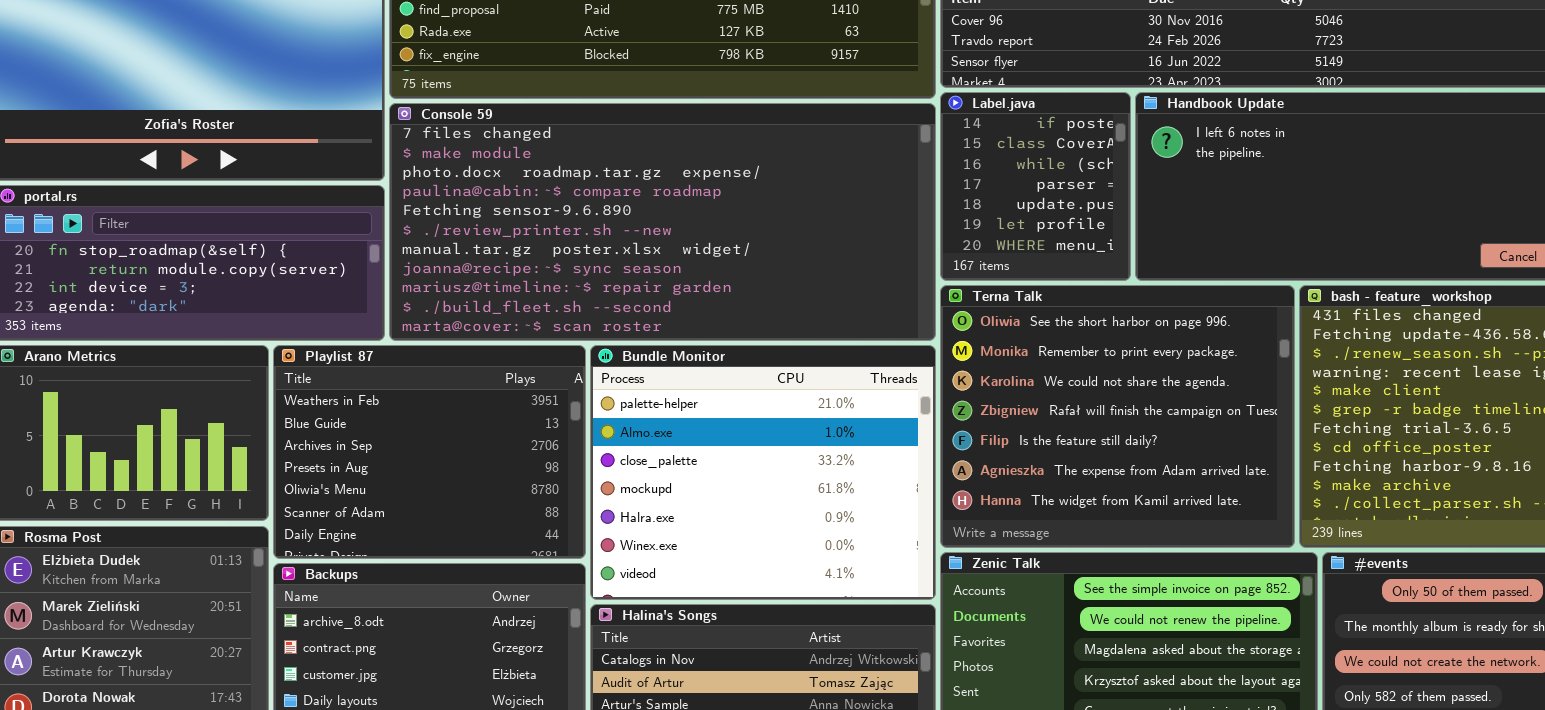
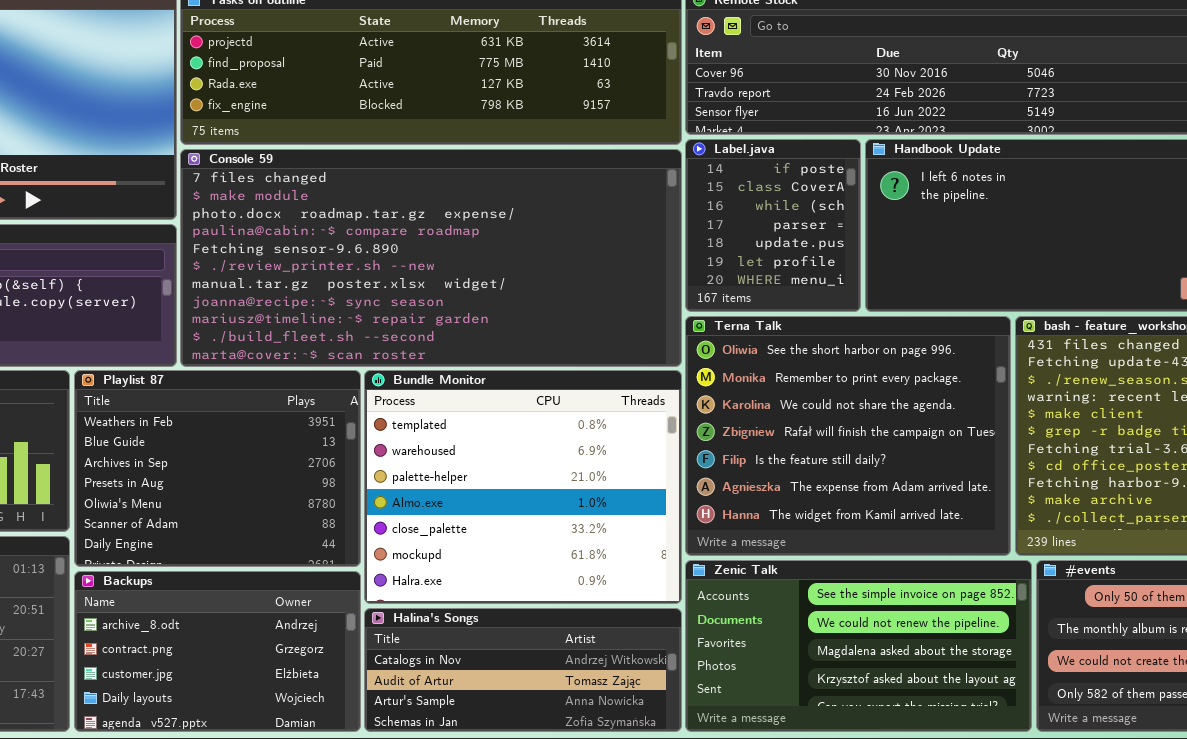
Bundle Monitor: [590,345,936,600] -> [364,370,682,604], scrolled up 2 rows

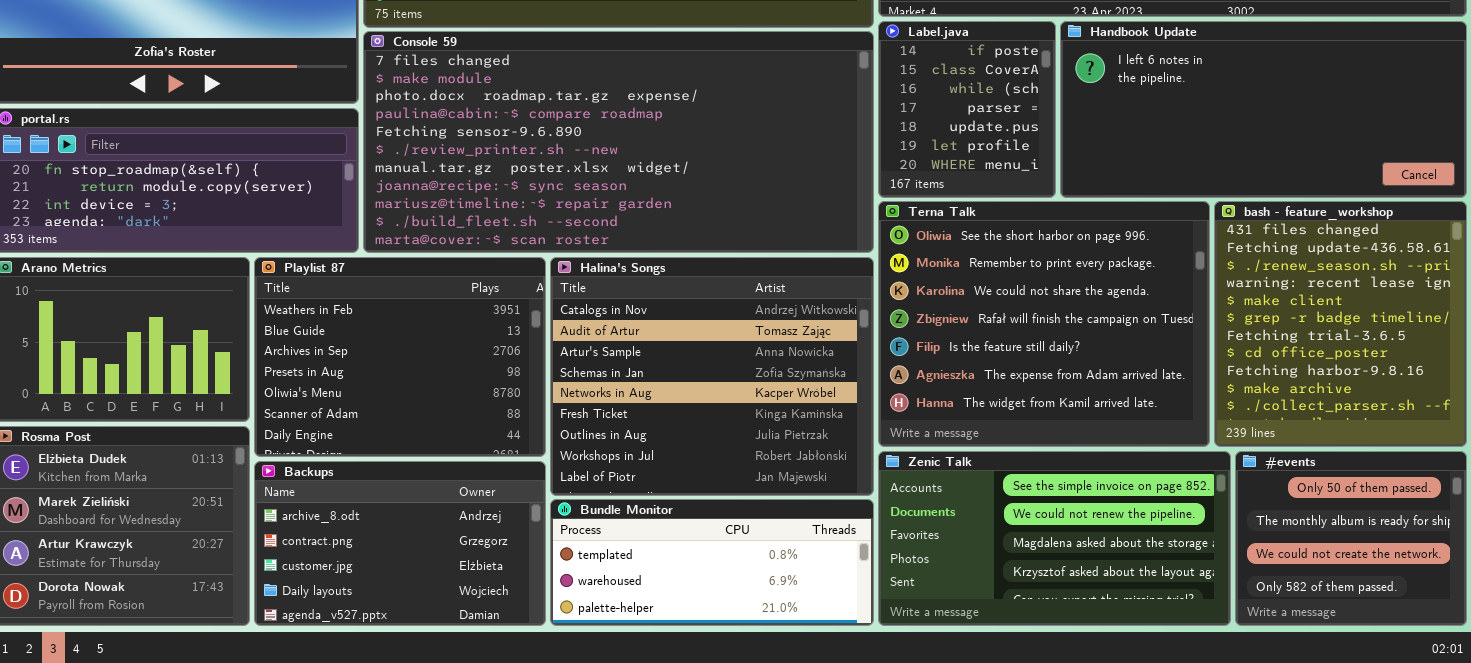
Bundle Monitor: [364,370,682,604] -> [550,499,874,626], moved, resized
Halina's Songs: [364,608,682,732] -> [550,257,874,496], moved, resized

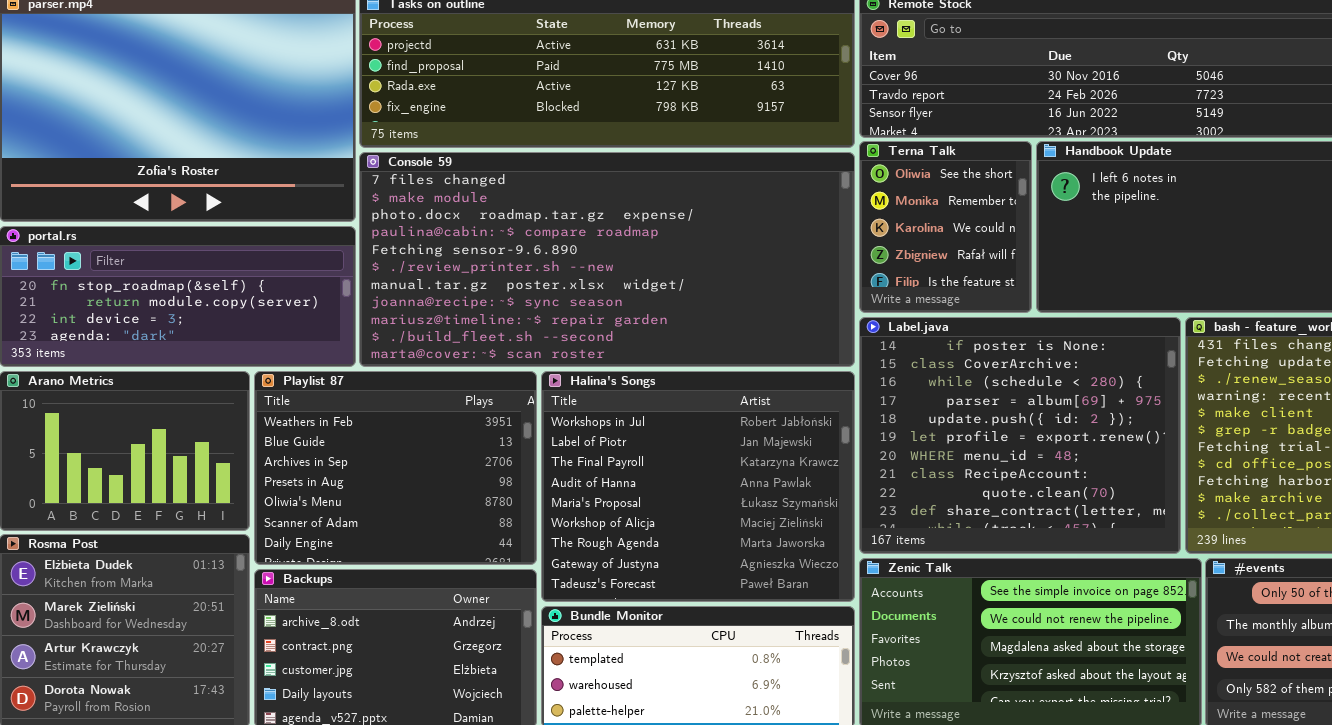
Label.java: [878,21,1056,198] -> [859,317,1181,554], moved, resized
Terna Talk: [878,201,1210,447] -> [859,141,1032,313], moved, resized
Halina's Songs: [550,257,874,496] -> [541,371,855,602], scrolled down 7 rows

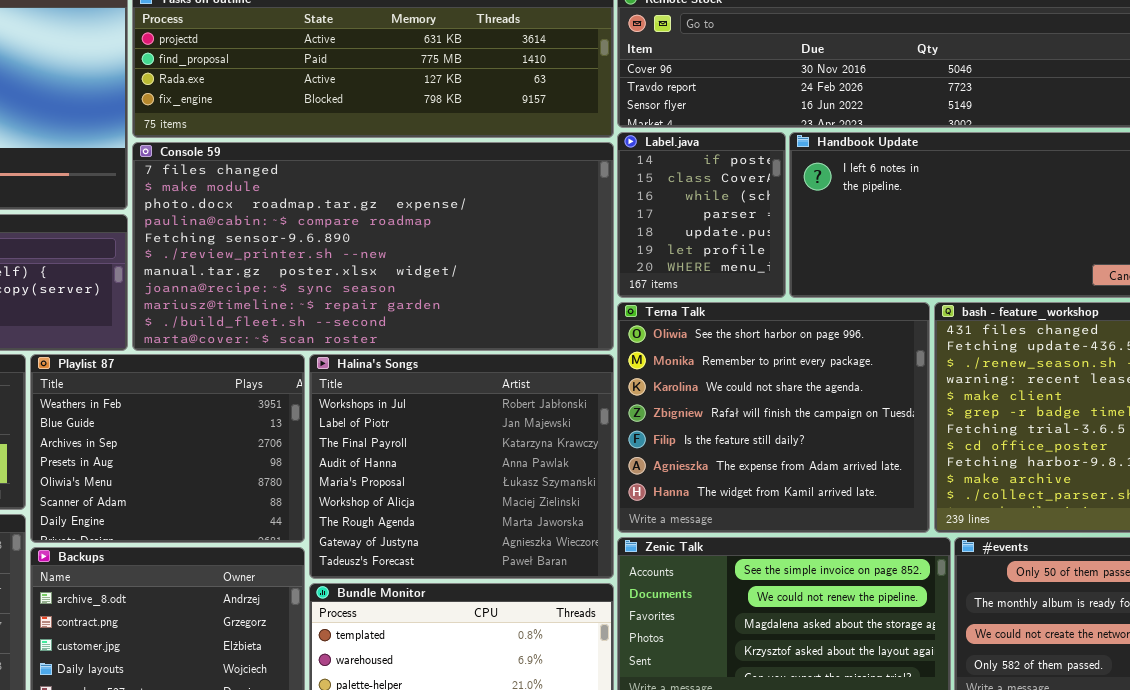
Terna Talk: [859,141,1032,313] -> [617,302,930,533], moved, resized
Label.java: [859,317,1181,554] -> [617,132,786,298], moved, resized

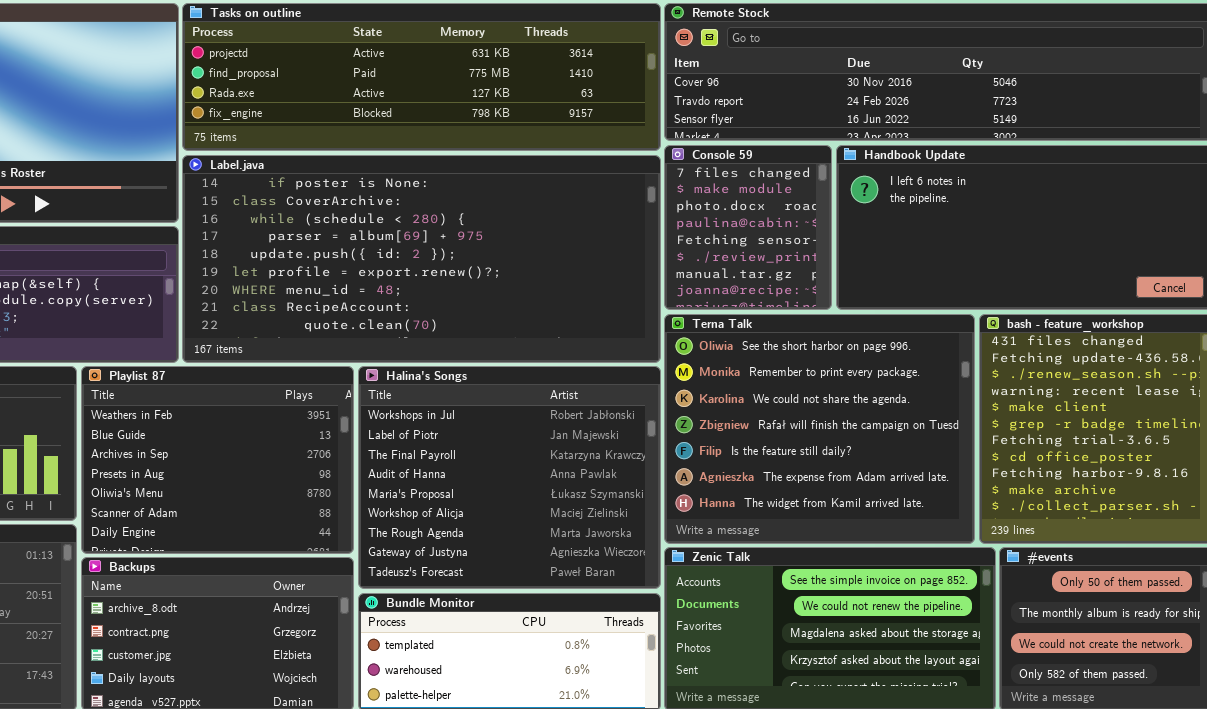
Label.java: [617,132,786,298] -> [182,155,661,363], moved, resized
Console 59: [132,142,614,351] -> [664,145,832,310], moved, resized

